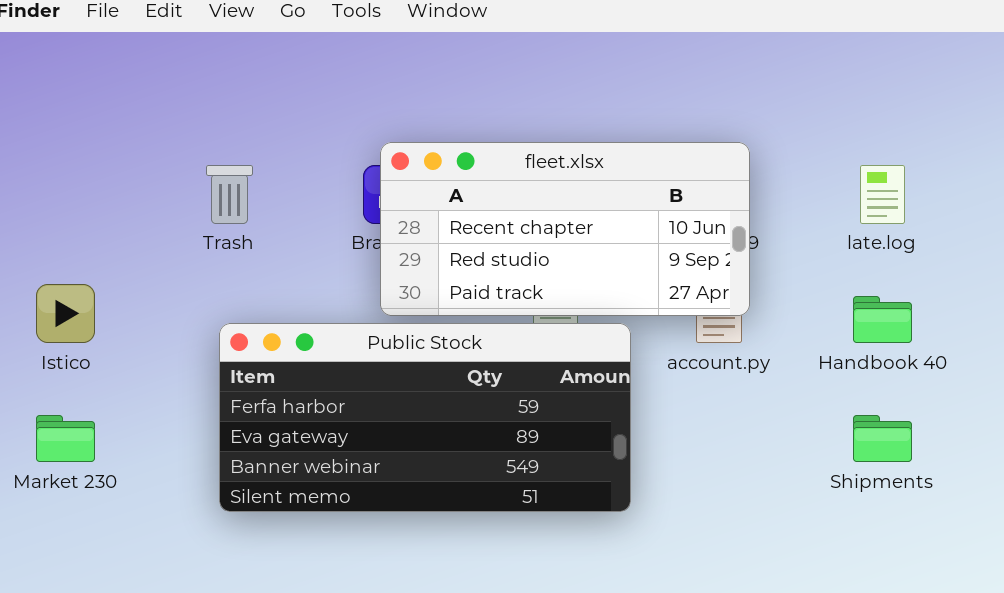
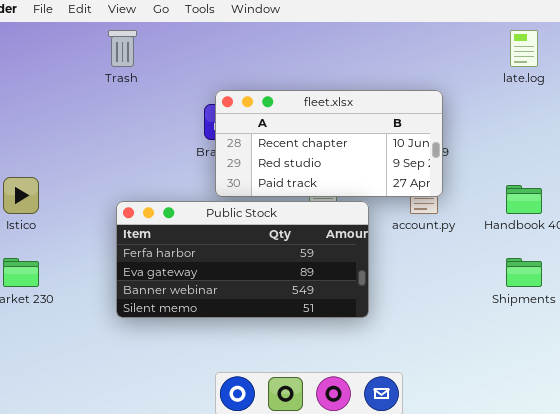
Trash: [206,165,253,224] -> [108,30,137,67], moved
late.log: [860,165,905,224] -> [510,30,538,67], moved

